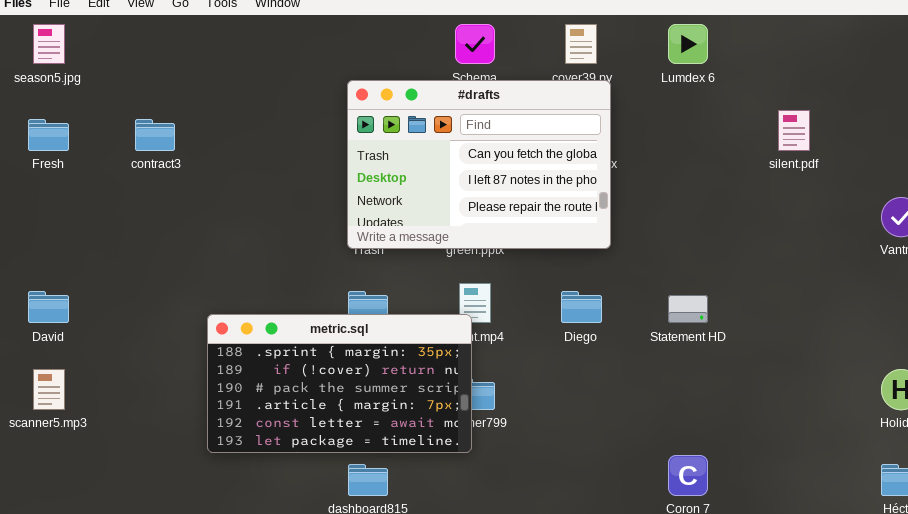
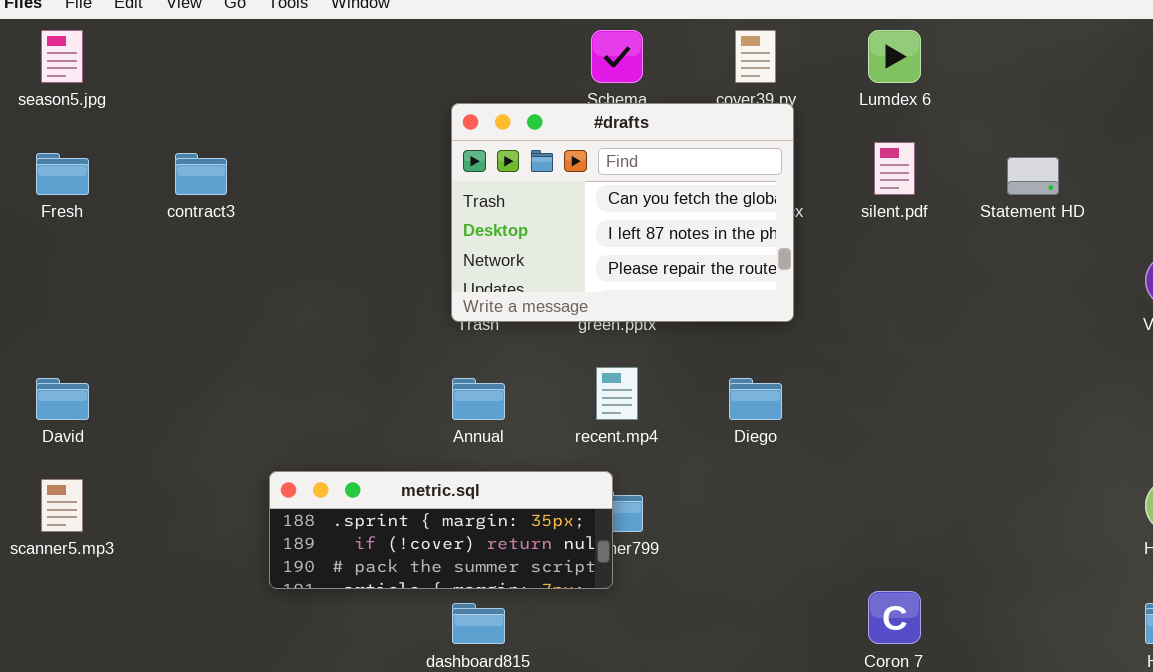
silent.pdf: [778,110,810,151] -> [874,142,915,195], moved
Statement HD: [668,295,708,323] -> [1007,157,1059,195], moved
metric.sql: [207,314,472,453] -> [269,471,613,589], resized

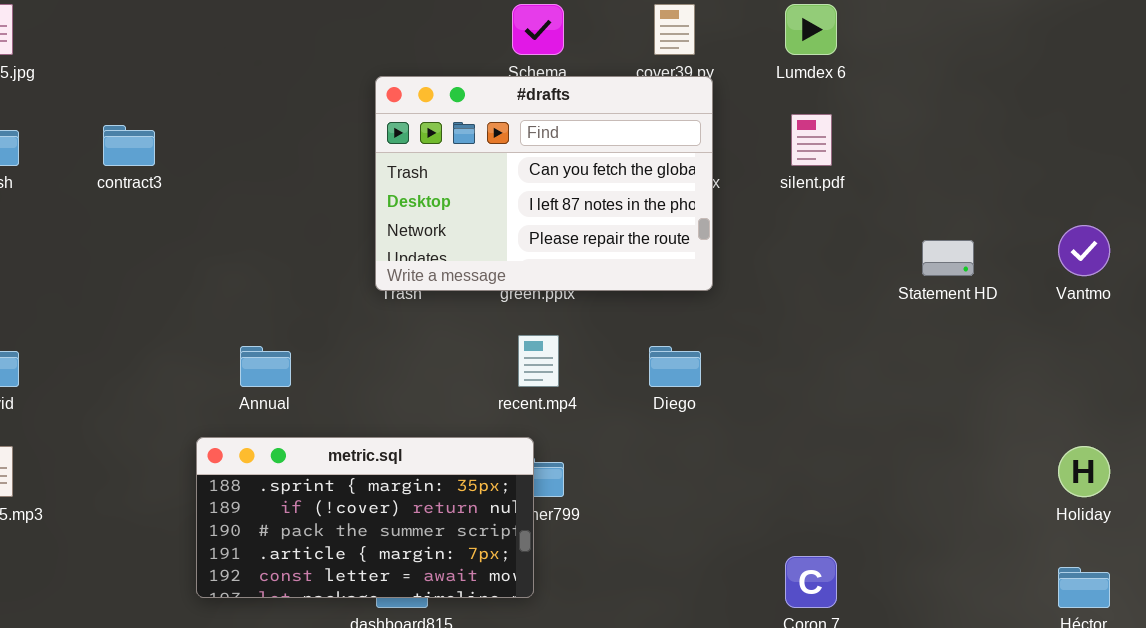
Statement HD: [1007,157,1059,195] -> [922,240,974,276], moved
Annual: [452,378,505,420] -> [240,346,291,387], moved
metric.sql: [269,471,613,589] -> [196,437,534,598], resized

